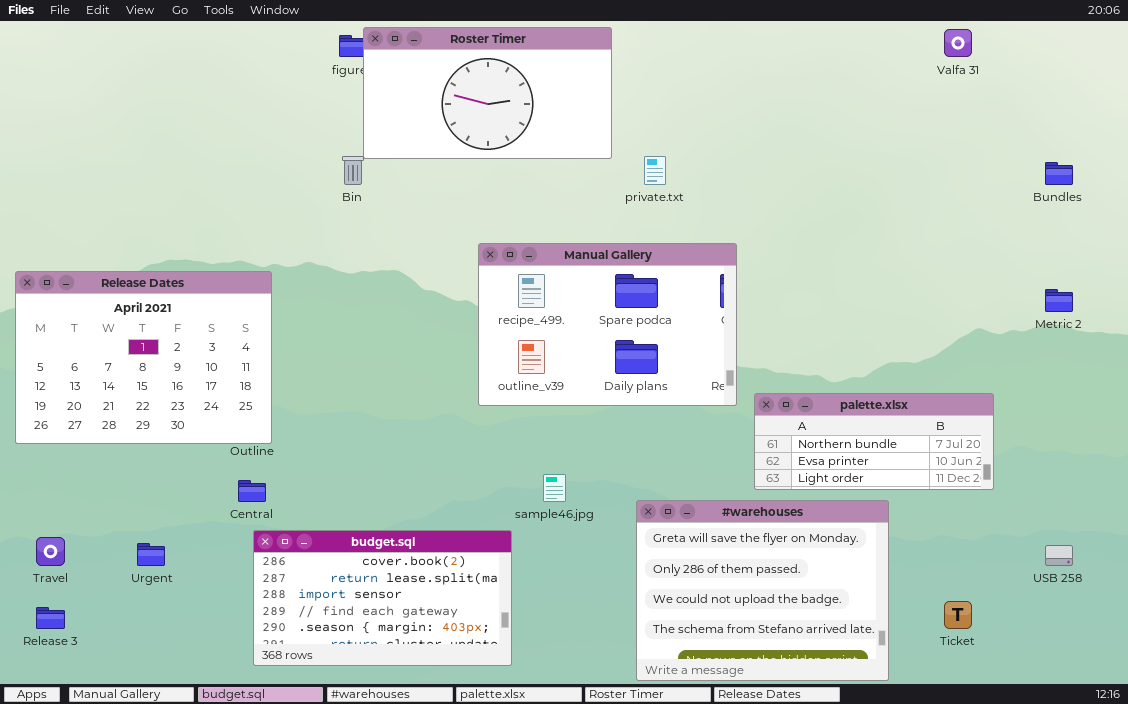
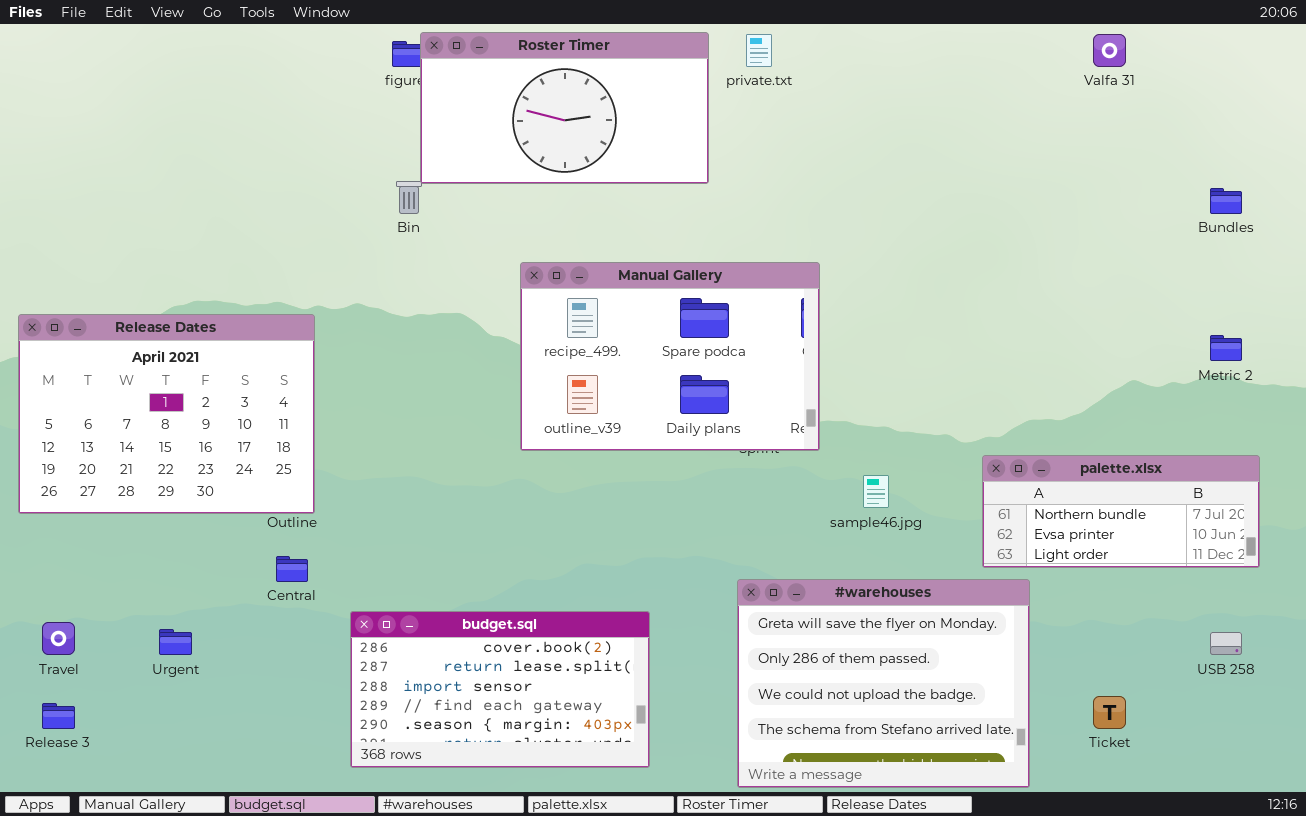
private.txt: [644,156,666,185] -> [746,34,772,67], moved
Manual Gallery: [478,243,737,406] -> [520,262,820,451], moved
palette.xlsx: [754,393,994,490] -> [982,455,1260,568], moved
sample46.jpg: [543,474,566,502] -> [863,475,889,508], moved
budget.sql: [253,530,512,666] -> [350,611,650,768], moved

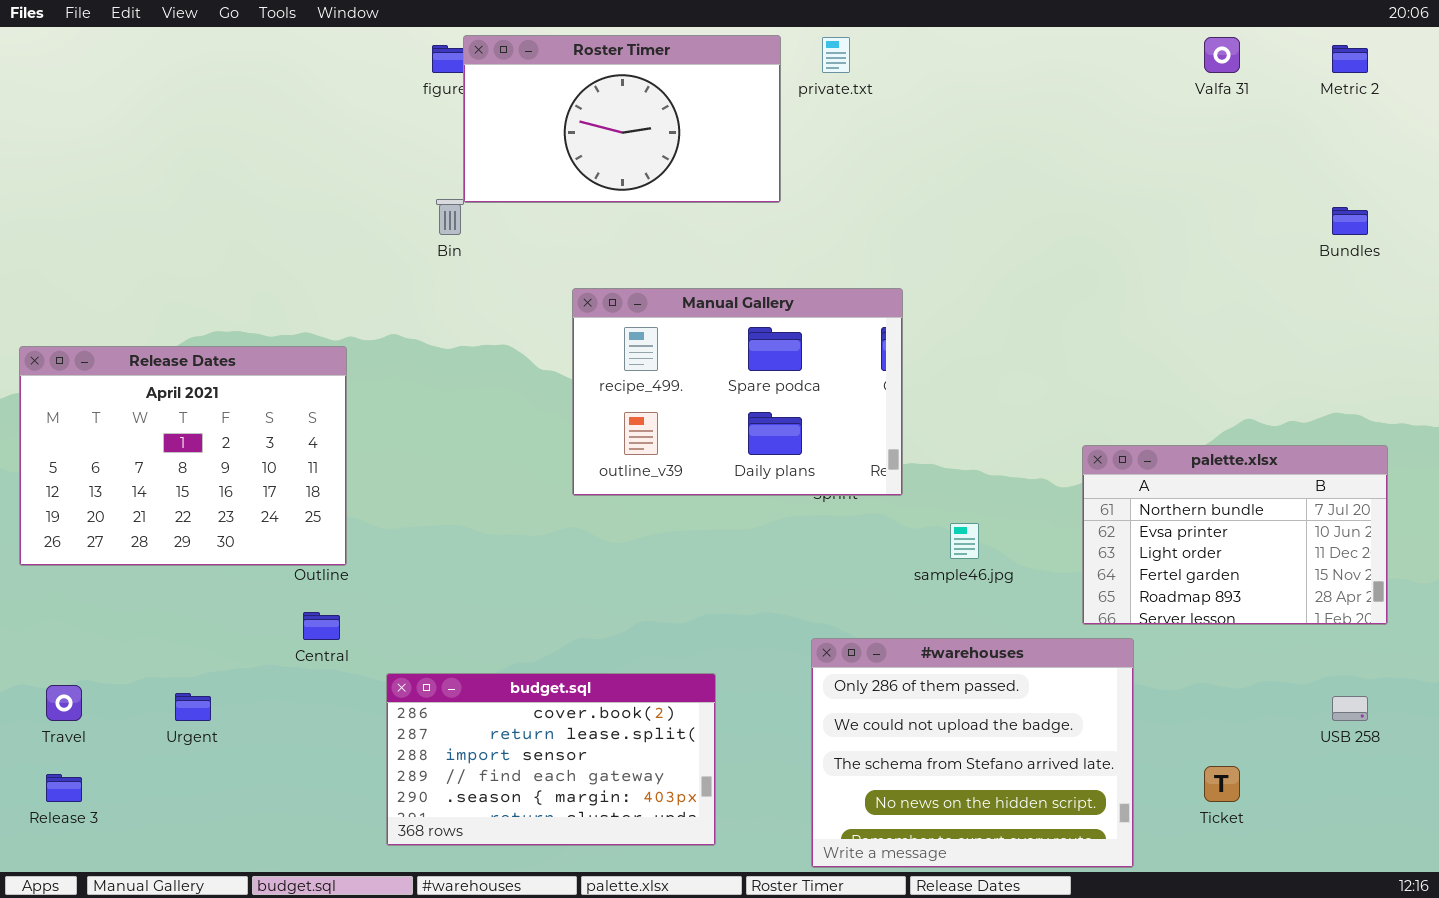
Metric 2: [1210,335,1242,361] -> [1332,45,1368,73], moved
palette.xlsx: [982,455,1260,568] -> [1082,445,1388,625], resized
#warehouses: [737,579,1030,788] -> [811,638,1134,868], scrolled down 1 row

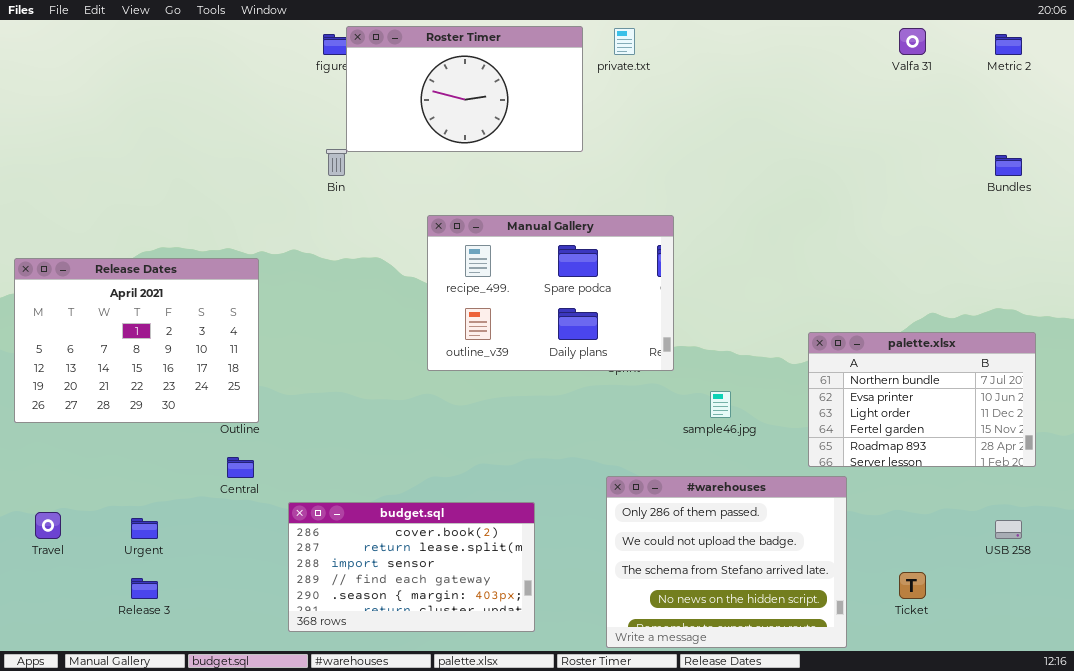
Release 3: [46,774,82,802] -> [131,578,158,599], moved

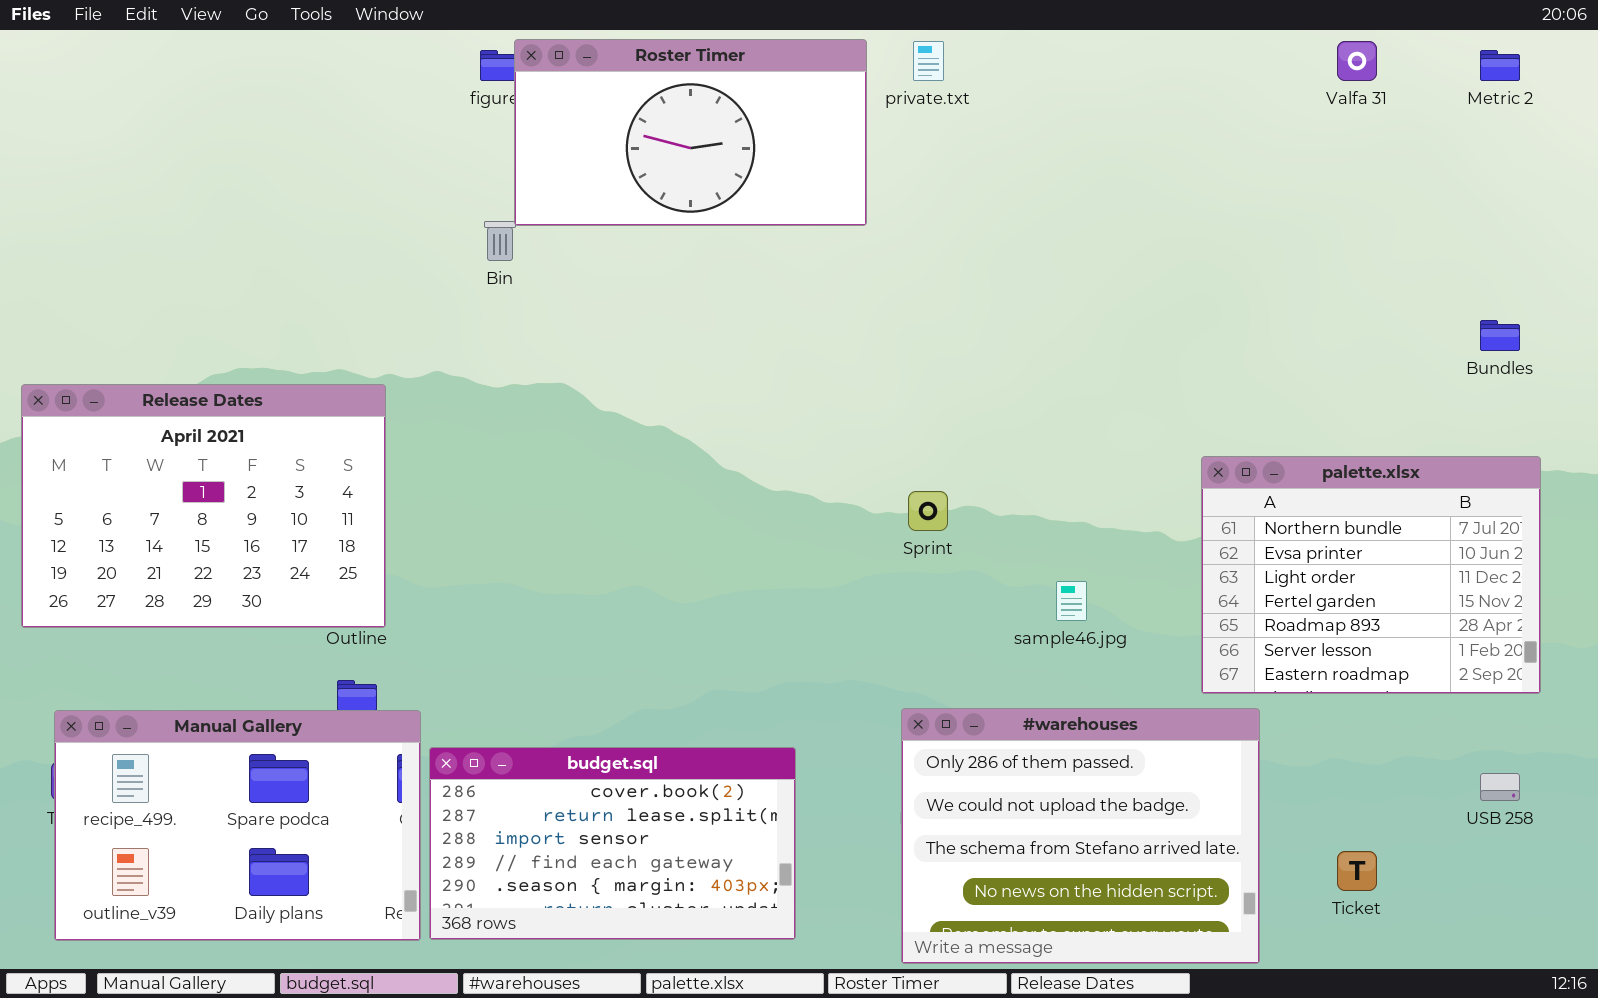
Bundles: [995,155,1022,176] -> [1480,320,1520,351], moved
Manual Gallery: [427,215,674,371] -> [54,710,421,941], moved
palette.xlsx: [808,332,1036,467] -> [1201,456,1541,694], resized

